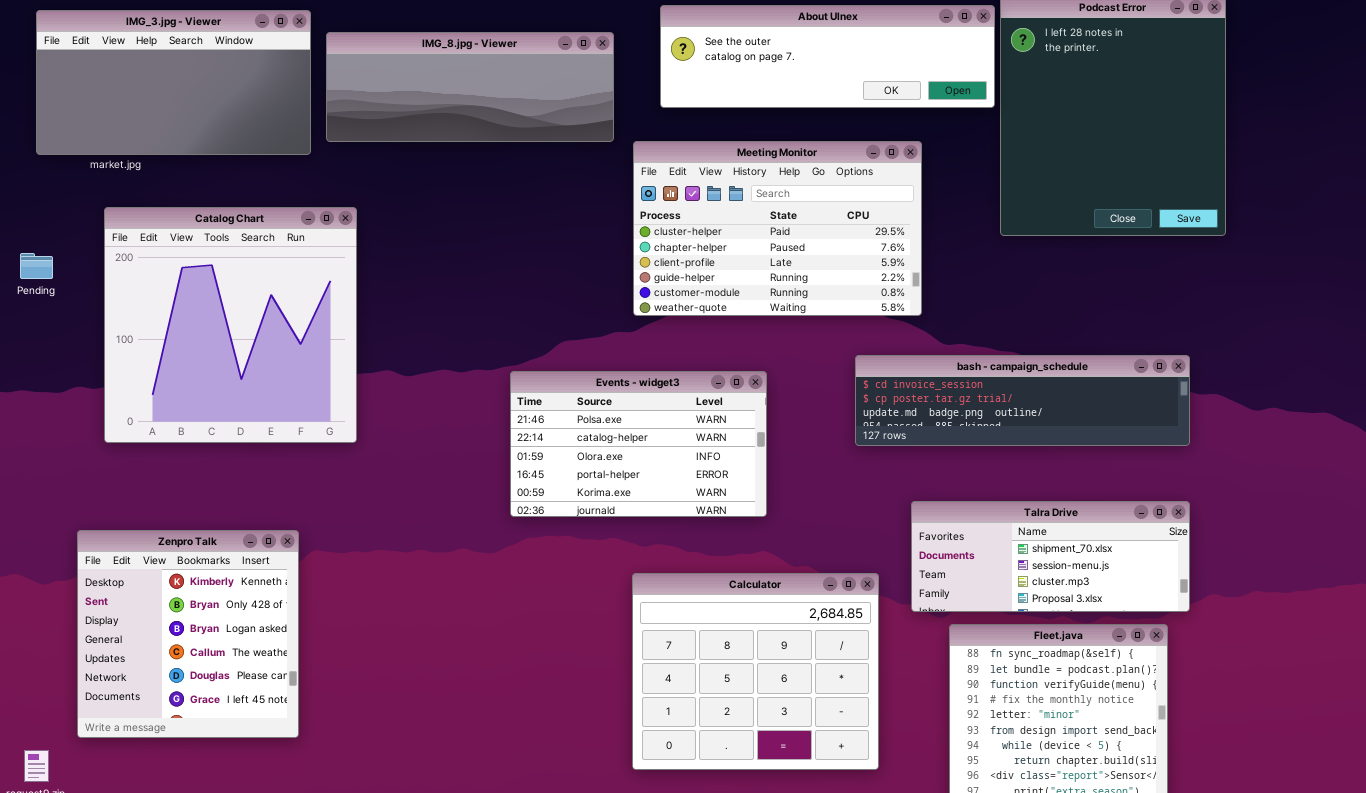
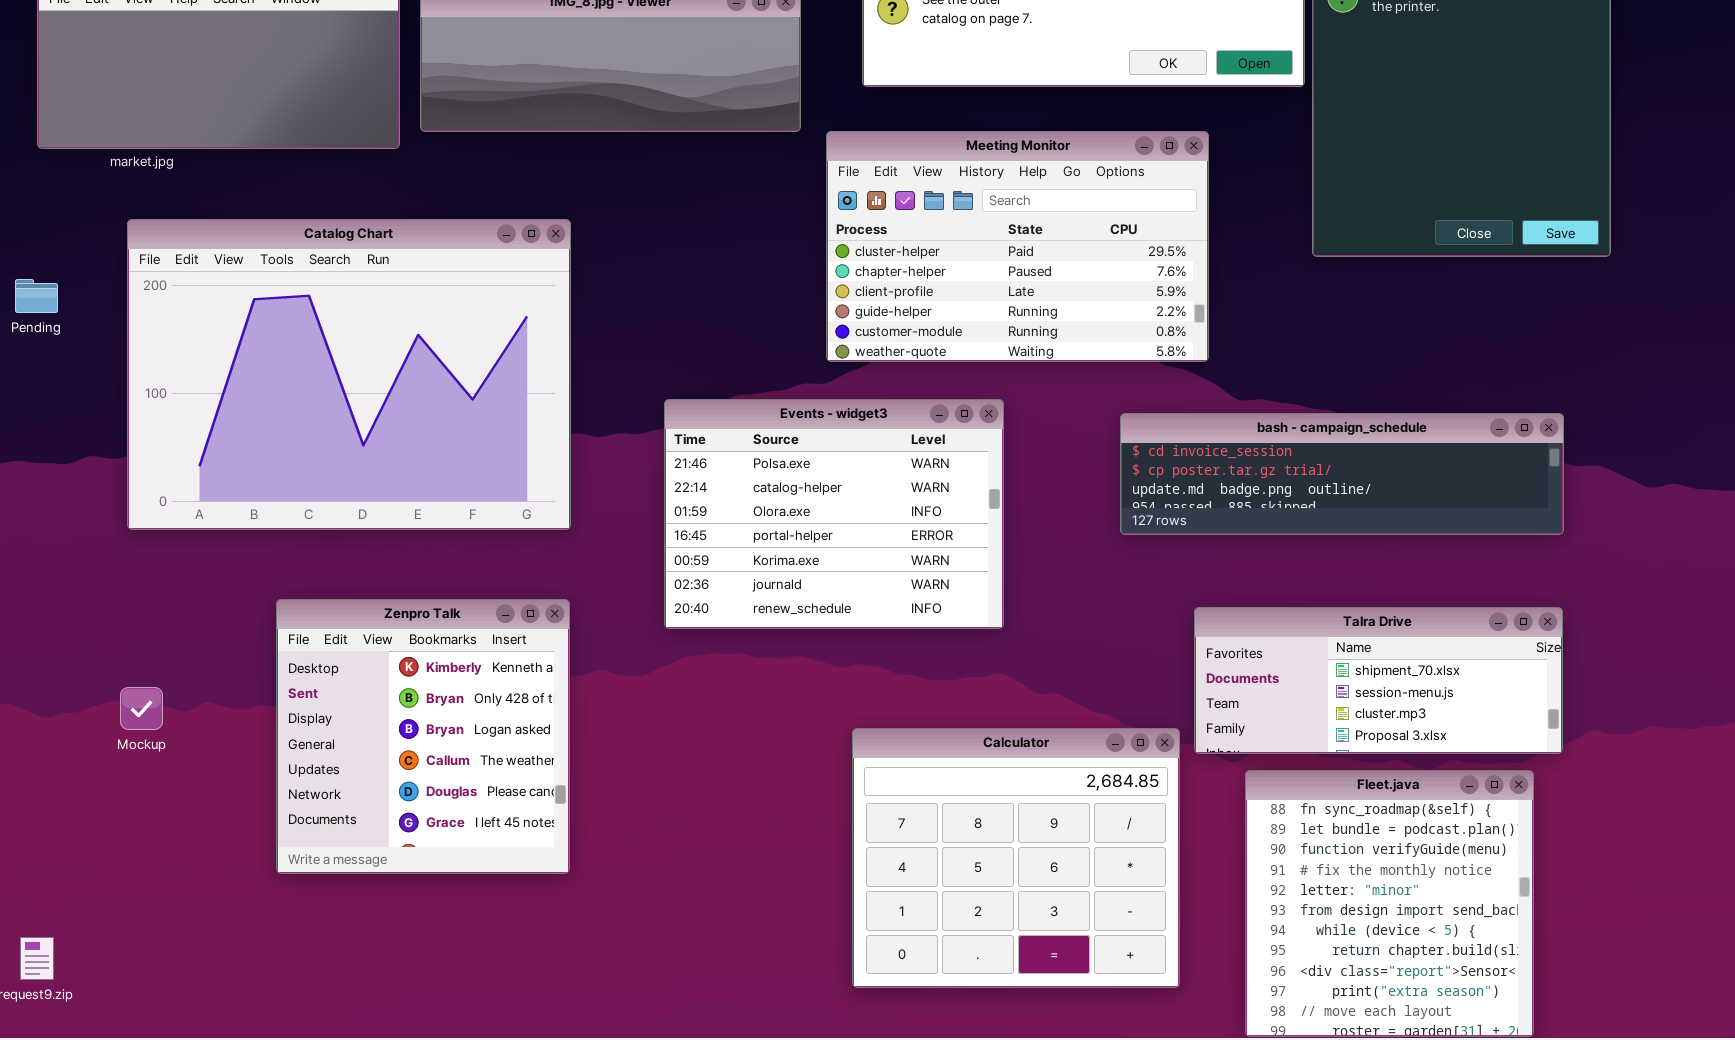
Catalog Chart: [104,207,357,443] -> [127,219,571,530], resized
Events - widget3: [510,371,767,517] -> [664,399,1004,629], resized
Zenpro Talk: [77,530,299,738] -> [276,599,570,874], moved
Calculator: [632,573,879,770] -> [852,728,1180,988], moved

